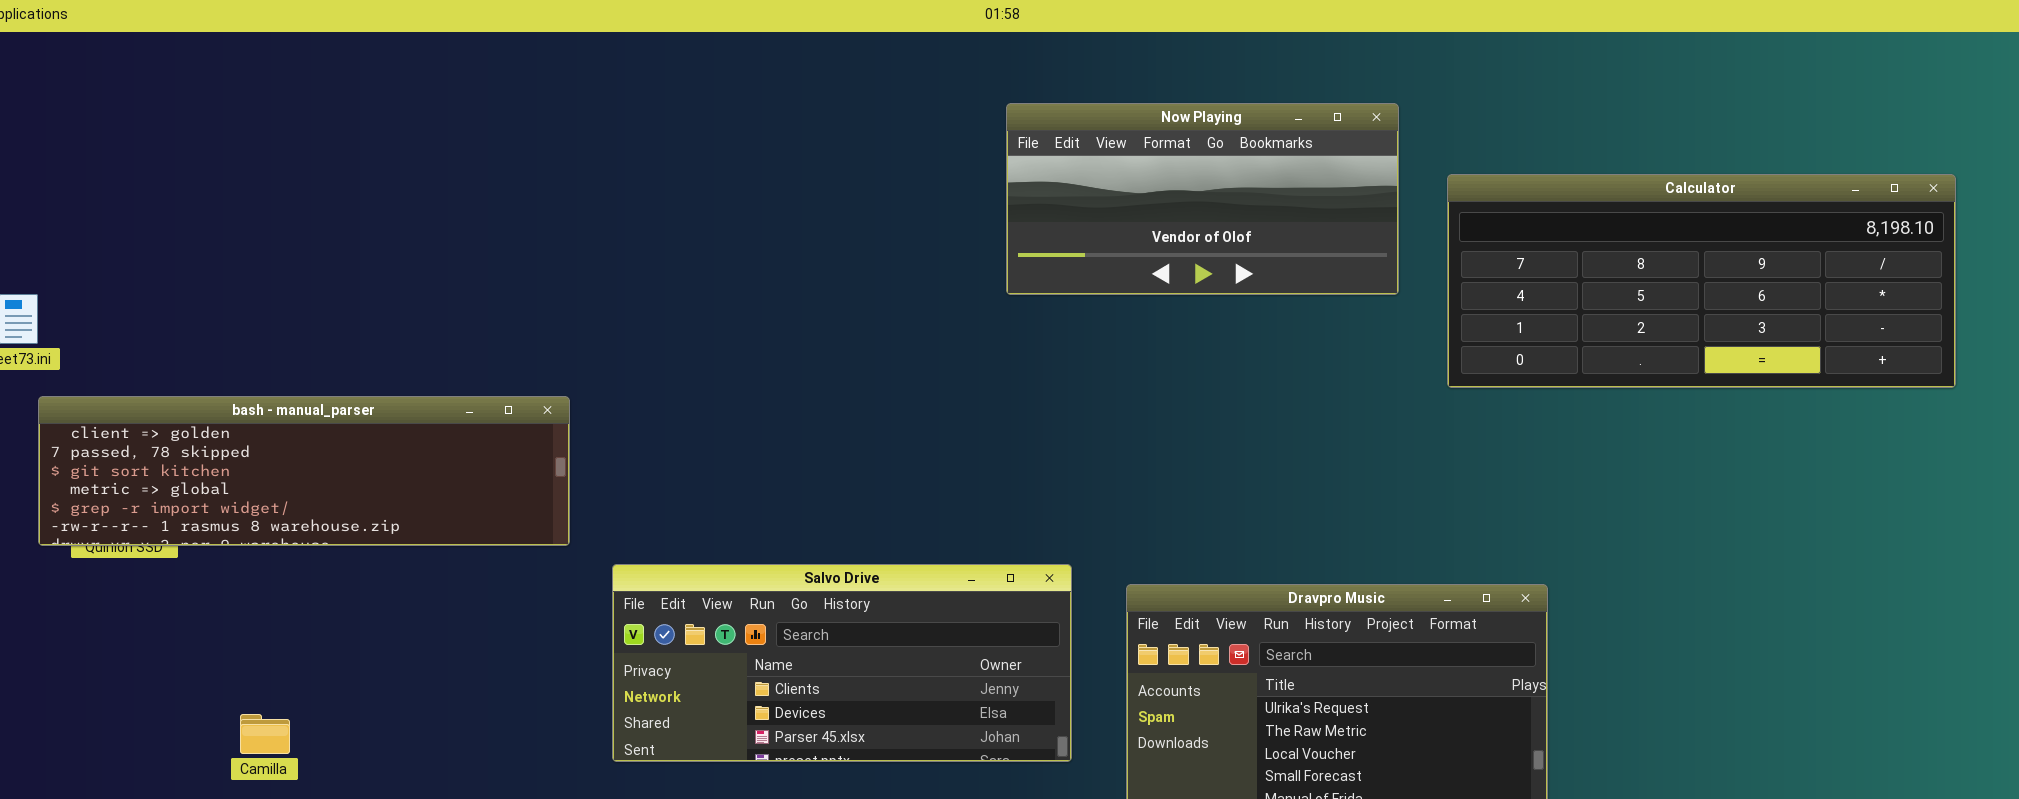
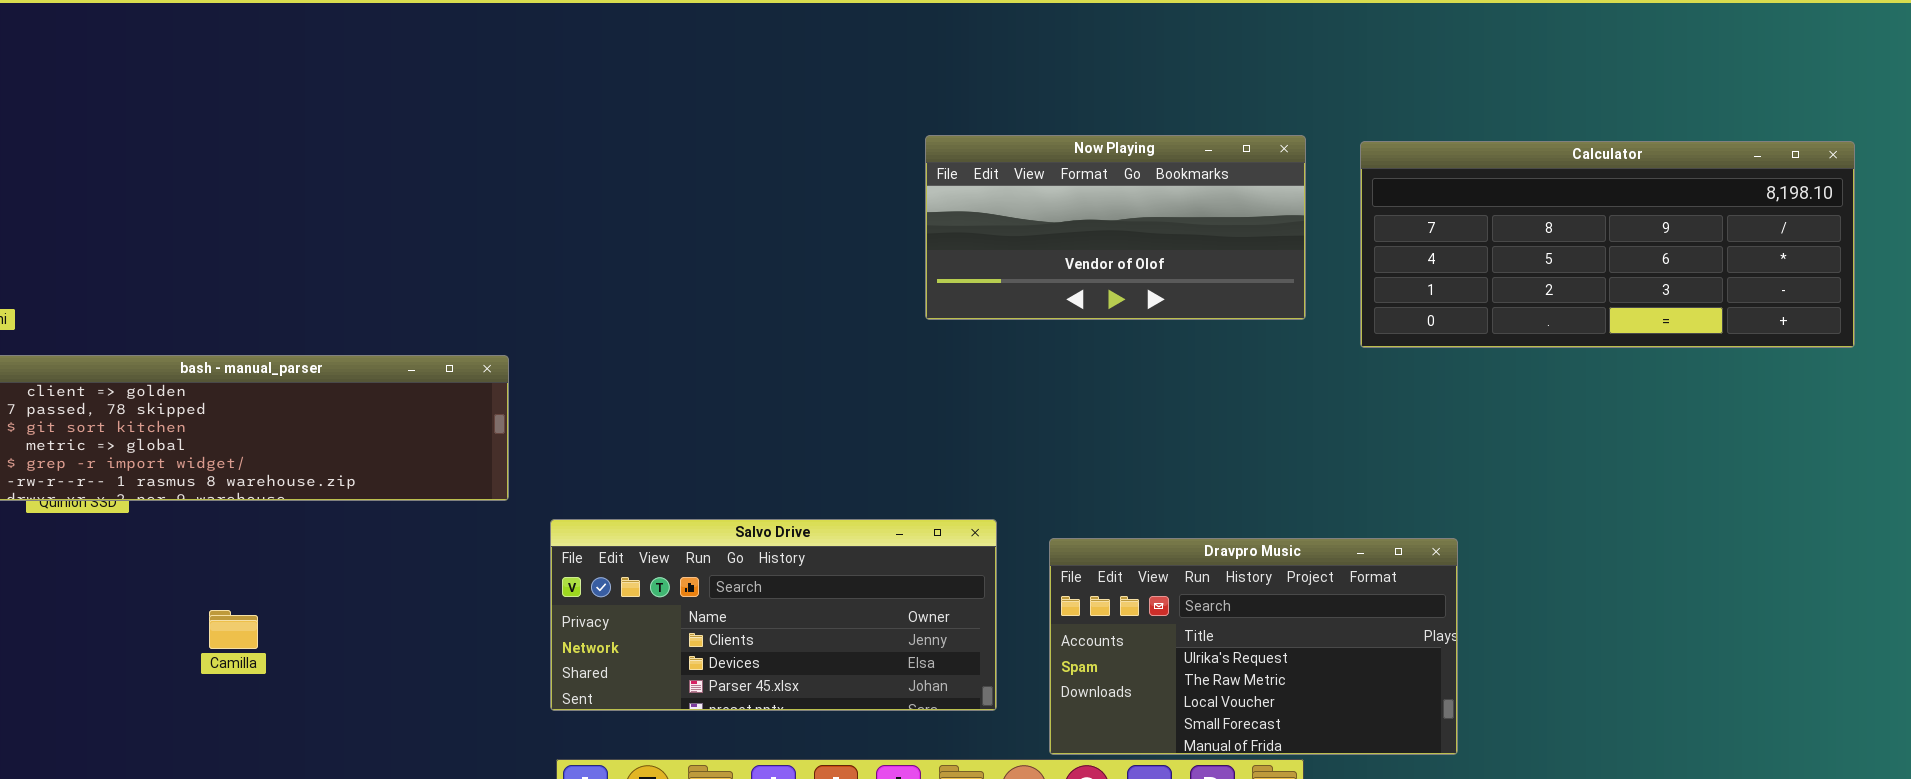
Now Playing: [1006,103,1399,295] -> [925,135,1306,320], moved
Camilla: [240,714,290,754] -> [209,610,258,649], moved

